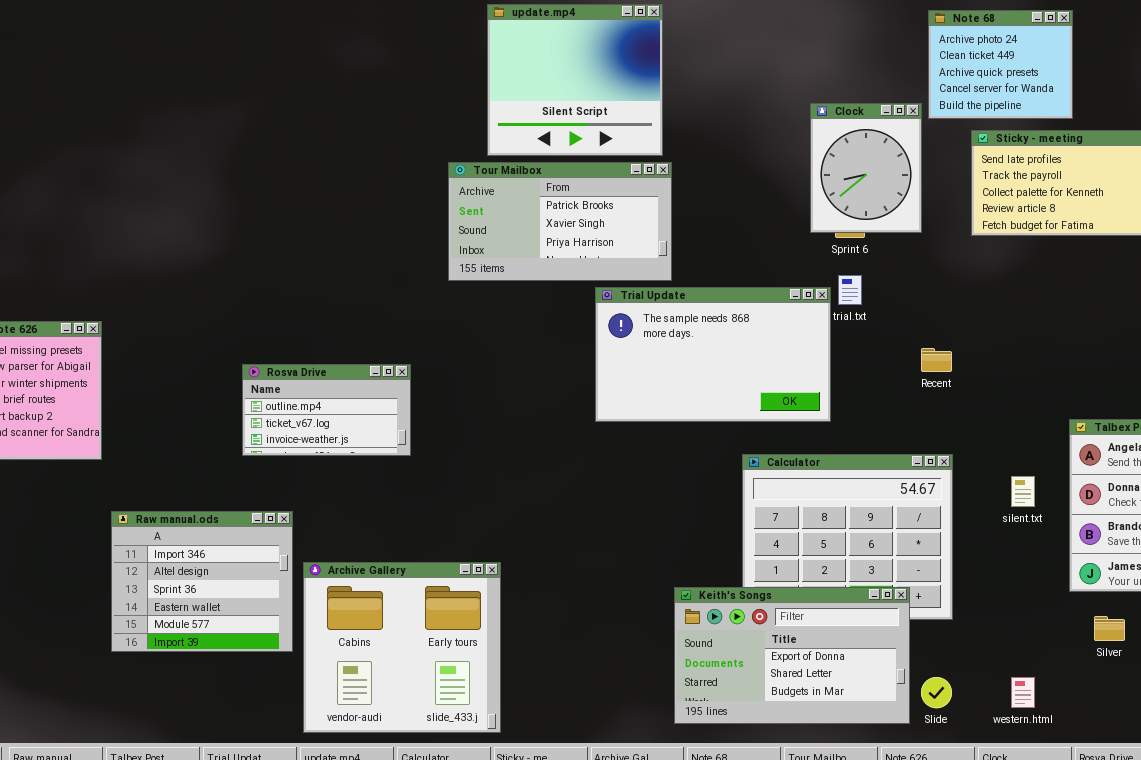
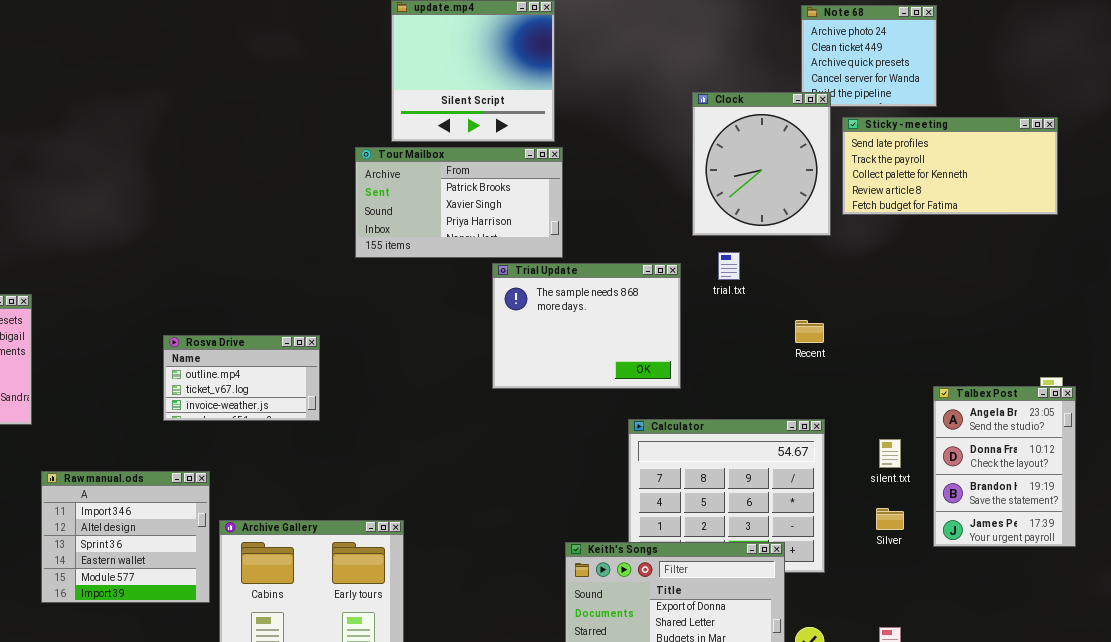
Clock: [810,103,922,233] -> [692,92,831,236], resized
Trial Update: [595,287,831,422] -> [492,263,681,389], resized
Silver: [1094,616,1125,641] -> [876,508,904,530], moved

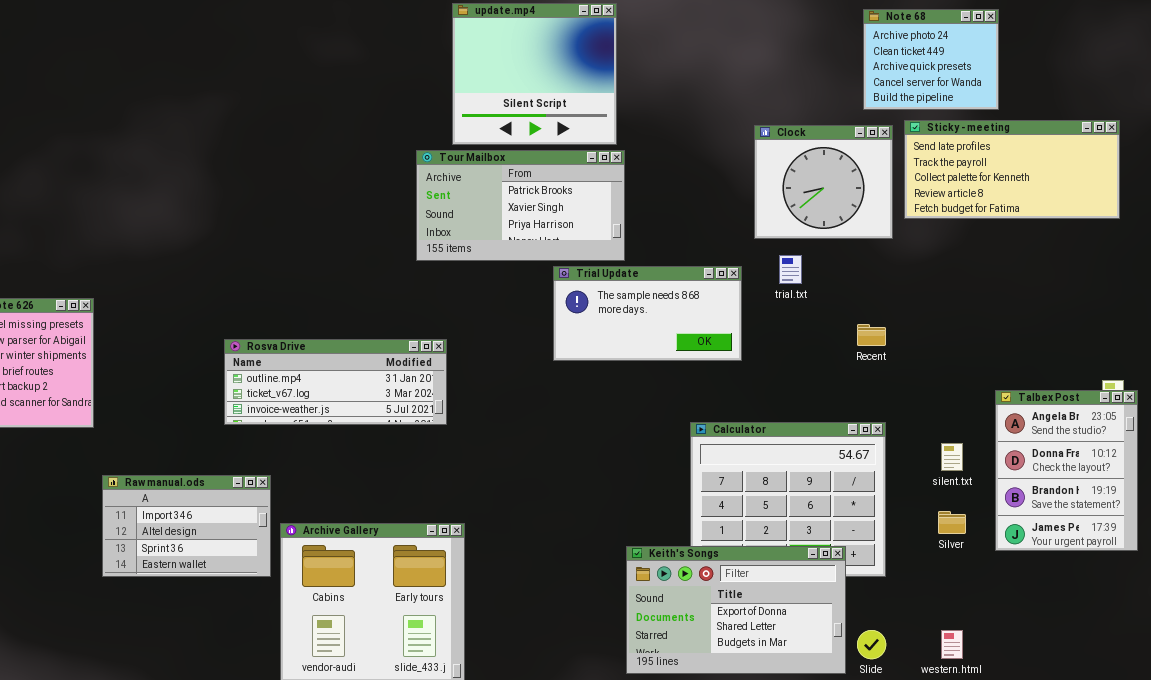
Clock: [692,92,831,236] -> [754,125,893,239], resized
Trial Update: [492,263,681,389] -> [553,266,742,361], resized
Rosva Drive: [163,335,320,421] -> [224,339,447,425], resized
Raw manual.ods: [41,471,210,603] -> [102,475,271,577], resized

